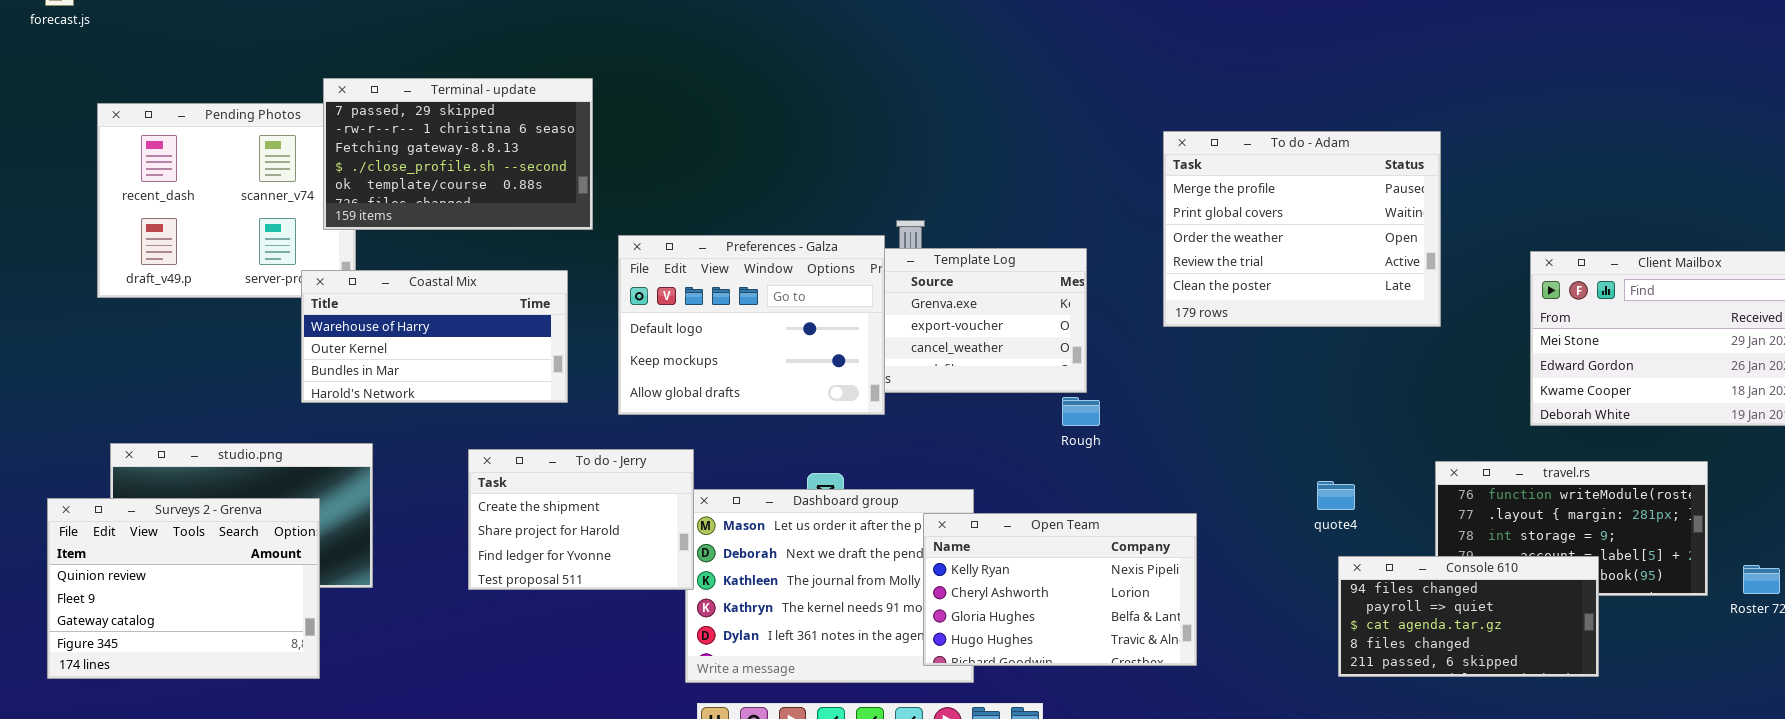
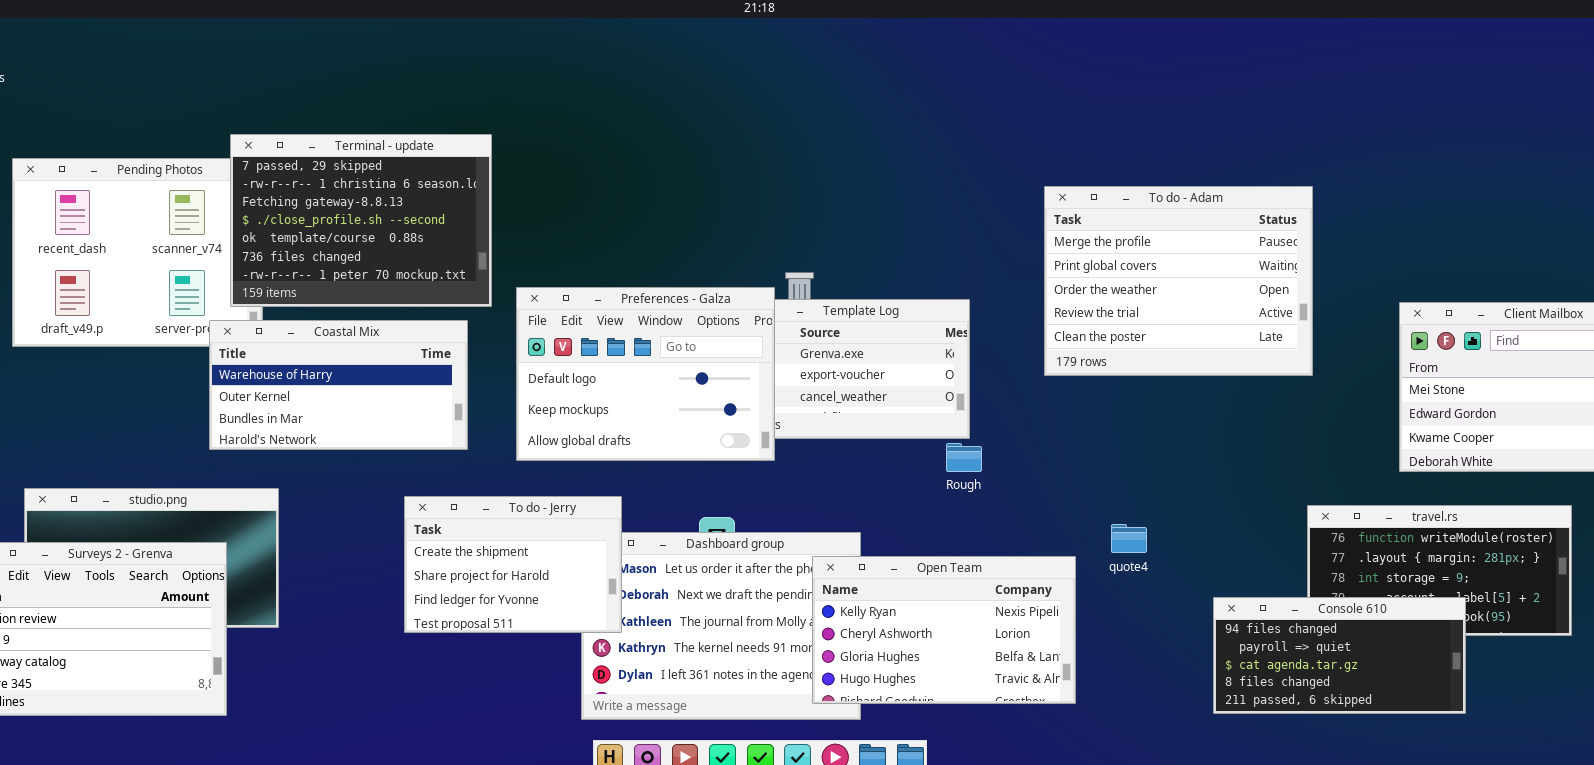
Terminal - update: [323,78,593,230] -> [230,134,492,307], resized
To do - Jerry: [468,449,694,590] -> [404,496,622,633], moved
quote4: [1317,481,1355,510] -> [1111,524,1147,553], moved

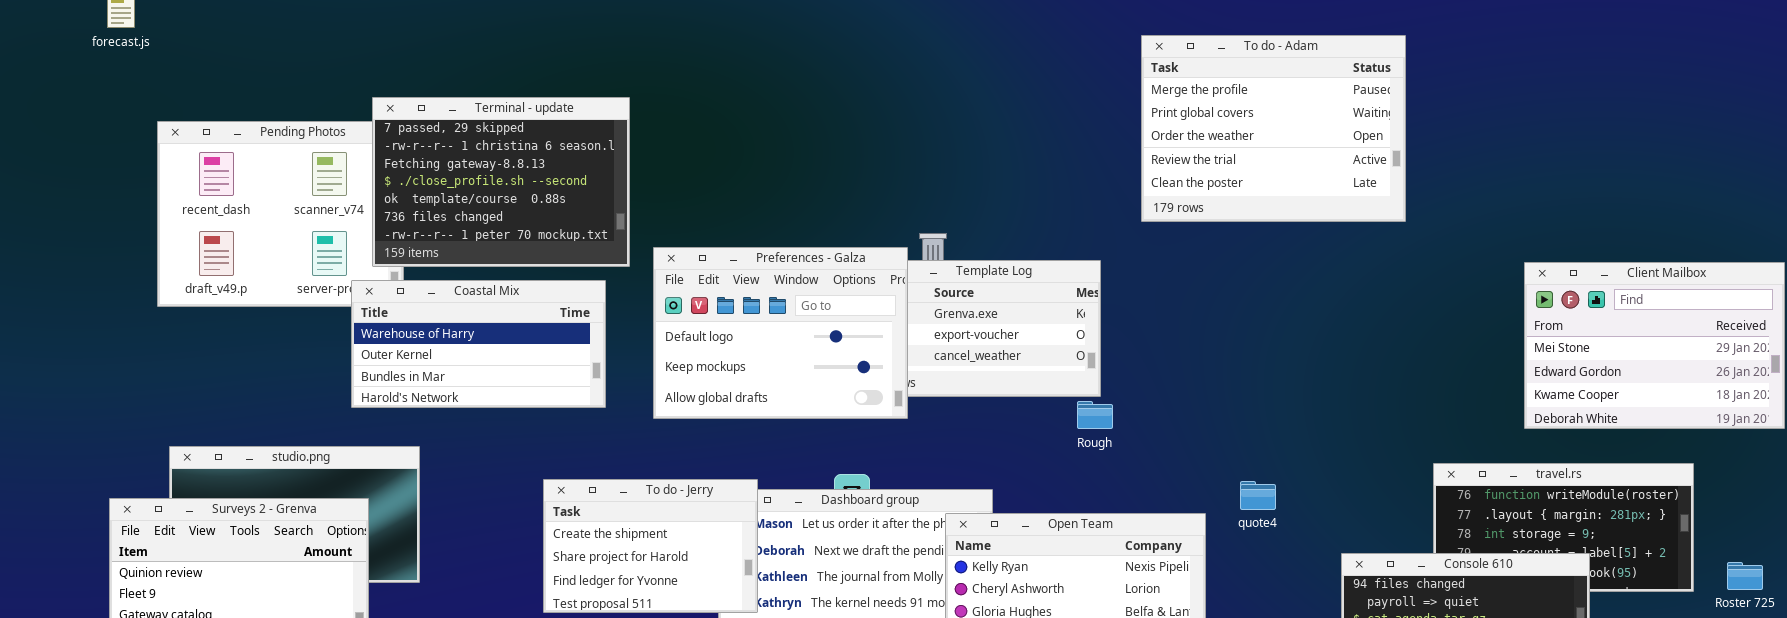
To do - Adam: [1044,186,1313,376] -> [1141,35,1406,222], moved
To do - Jerry: [404,496,622,633] -> [543,479,758,613], moved

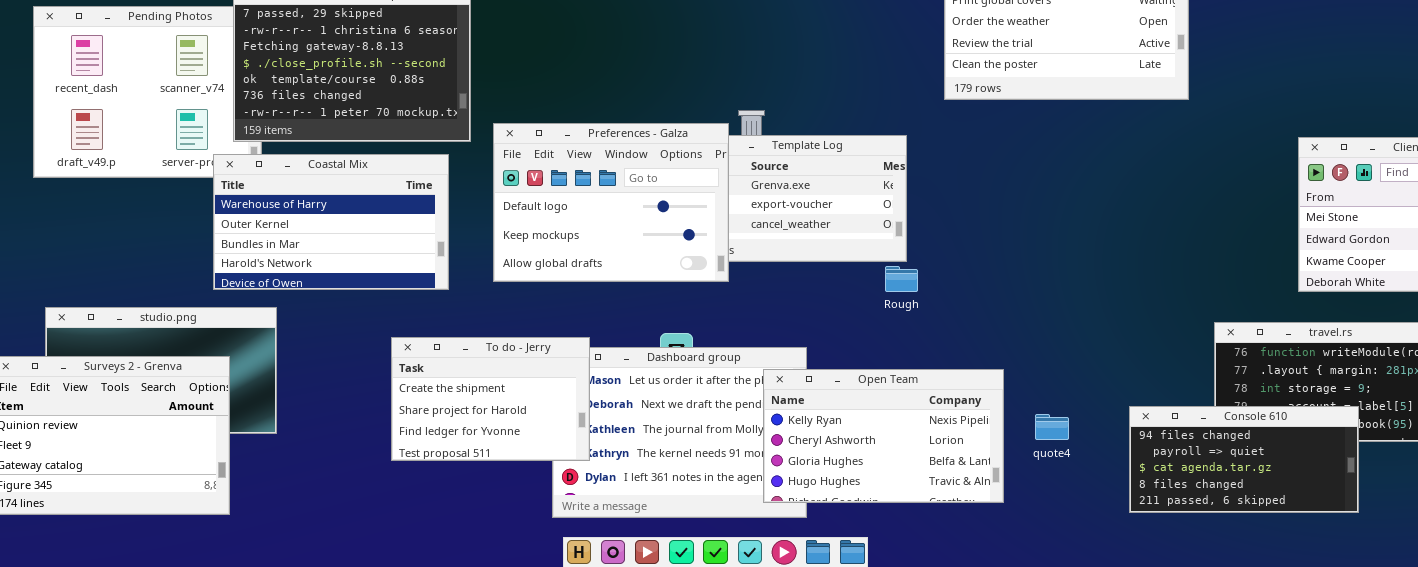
Coastal Mix: [351,280,606,408] -> [213,154,449,290], resized
quote4: [1240,481,1276,510] -> [1035,414,1069,440], moved

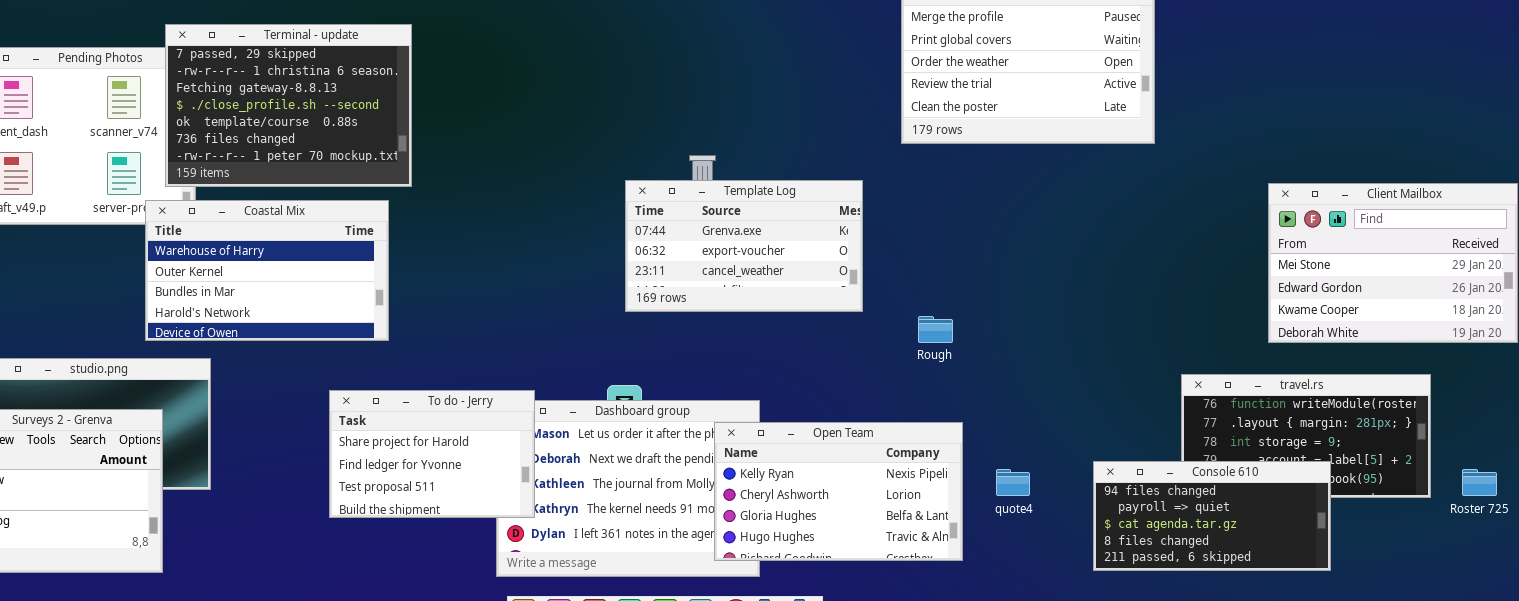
Preferences - Galza: [493,123,729,282] -> none, closed
Rough: [885,266,918,292] -> [918,316,953,343], moved
To do - Jerry: [391,337,590,461] -> [329,390,535,518], scrolled down 1 row

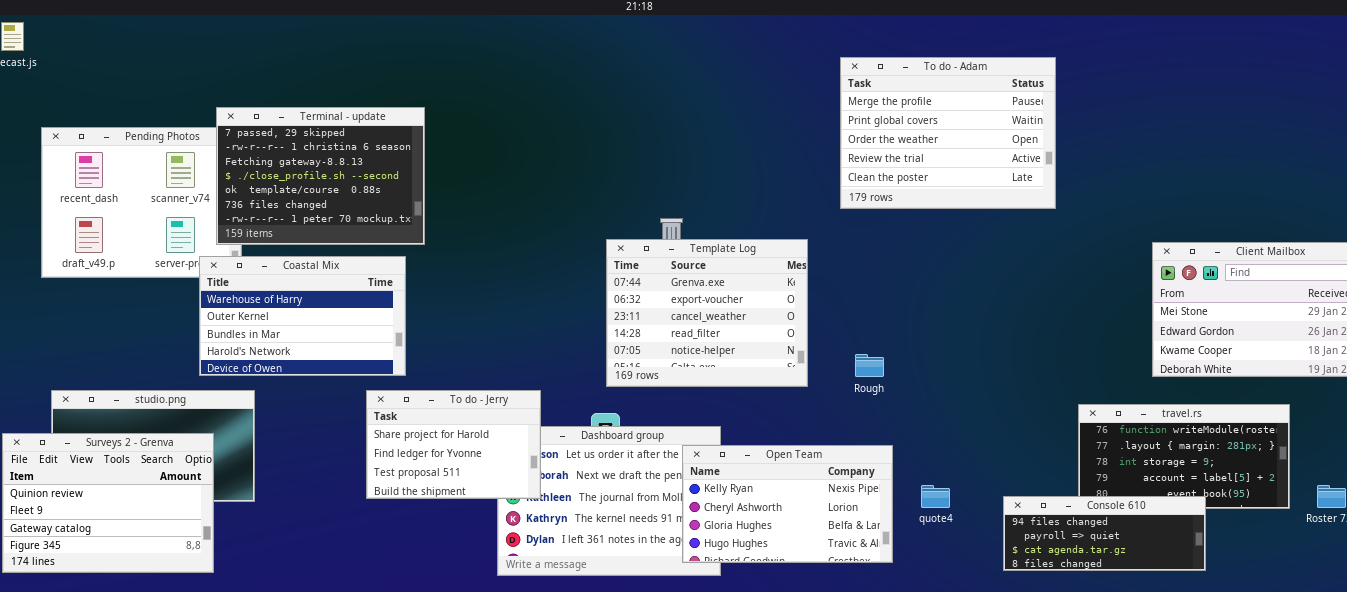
Template Log: [625,180,863,312] -> [606,239,808,387], resized
To do - Jerry: [329,390,535,518] -> [366,390,541,499], moved
Console 610: [1093,461,1331,571] -> [1003,496,1206,571], resized

